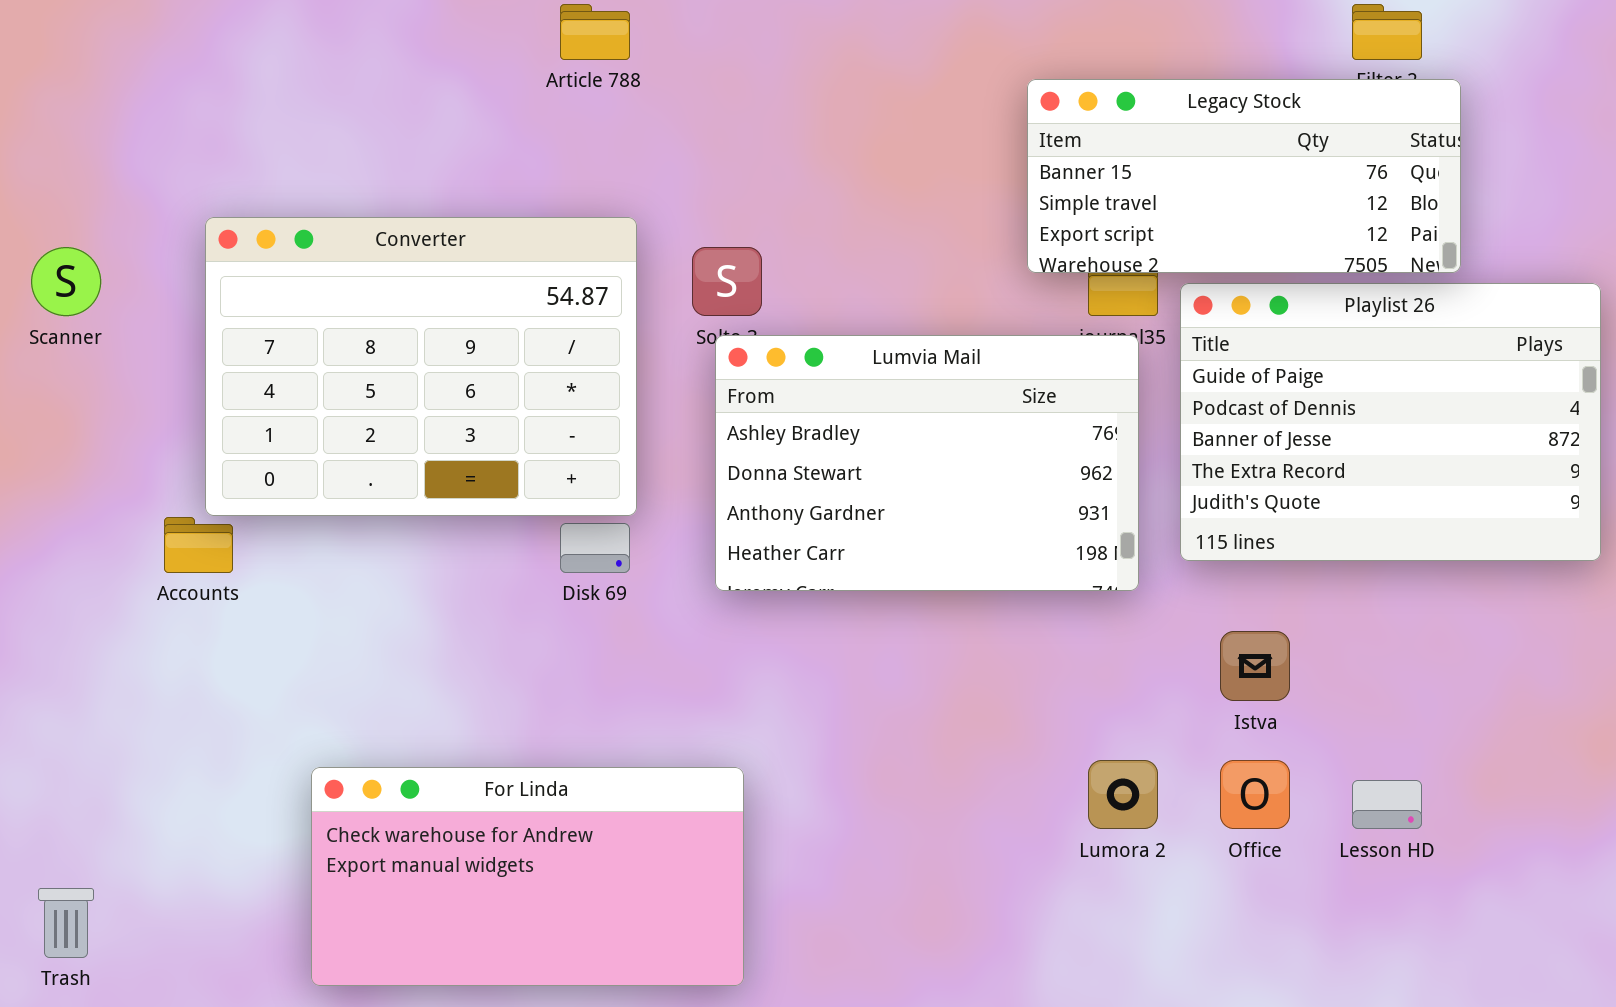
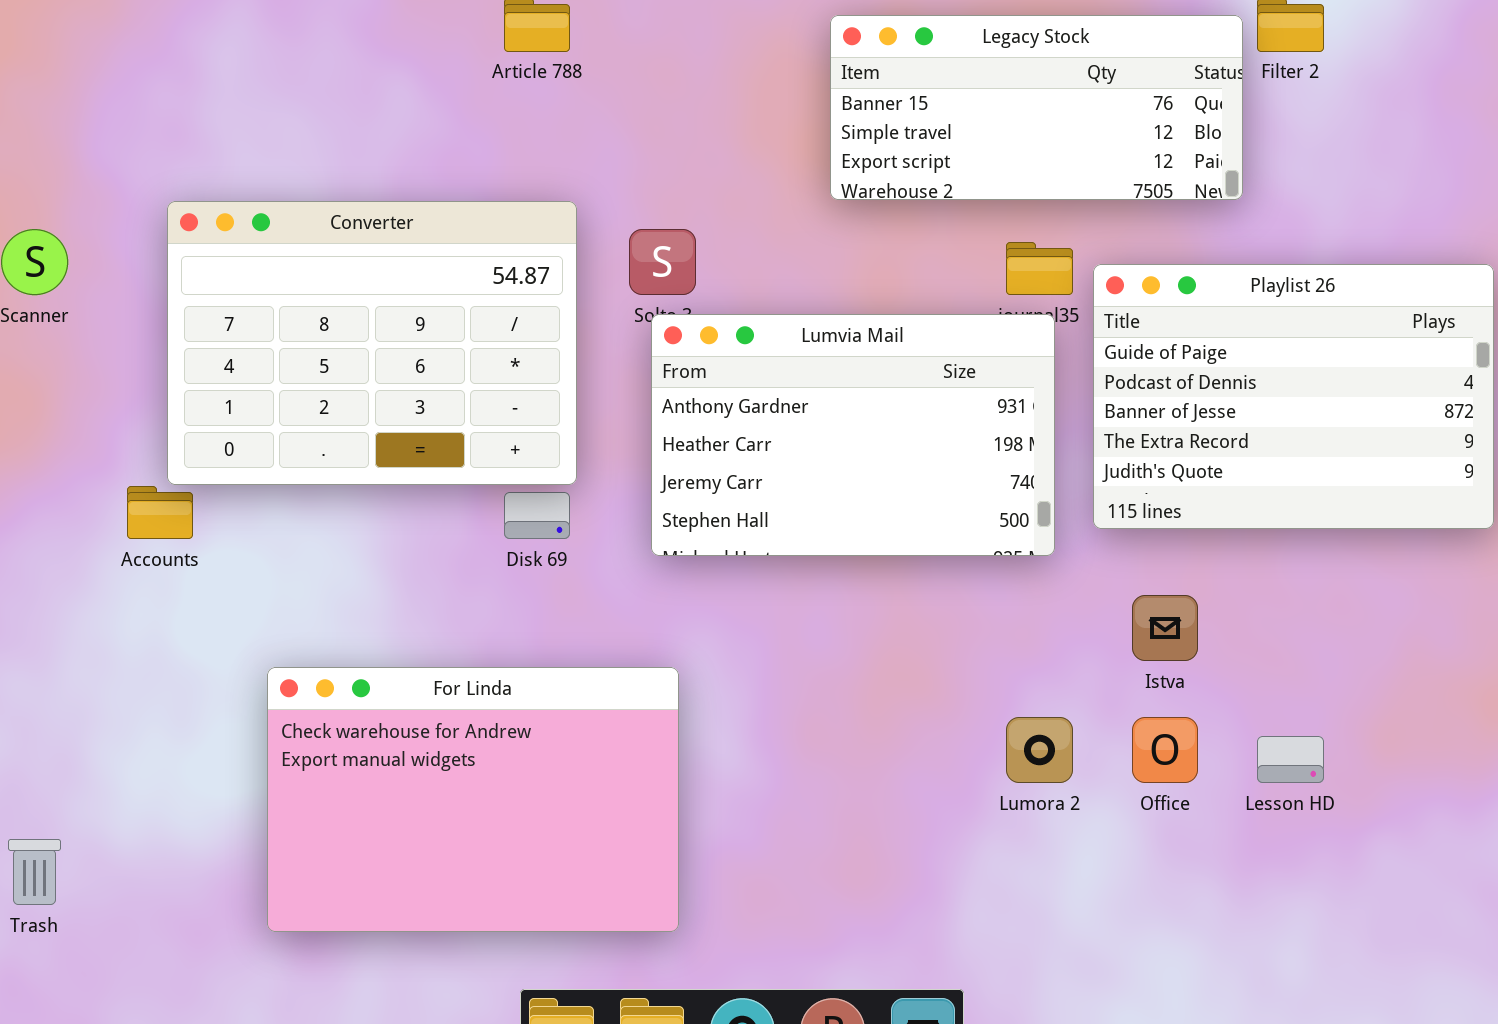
Legacy Stock: [1027,79,1461,273] -> [830,15,1243,200], moved
Lumvia Mail: [715,335,1139,591] -> [651,314,1055,556], scrolled down 2 rows
For Linda: [311,767,744,986] -> [267,667,679,932], resized

